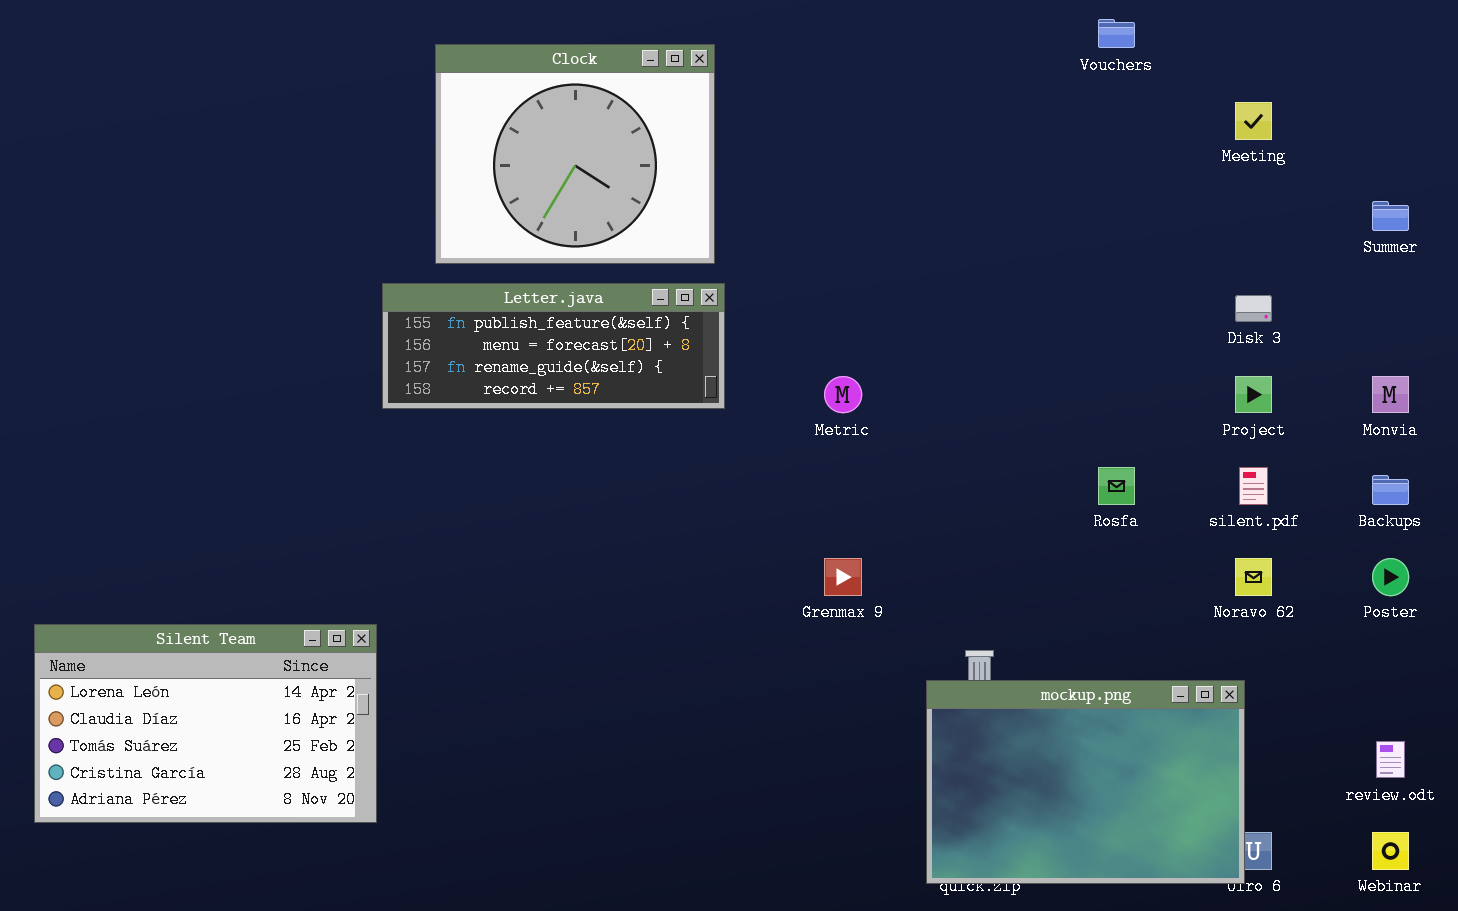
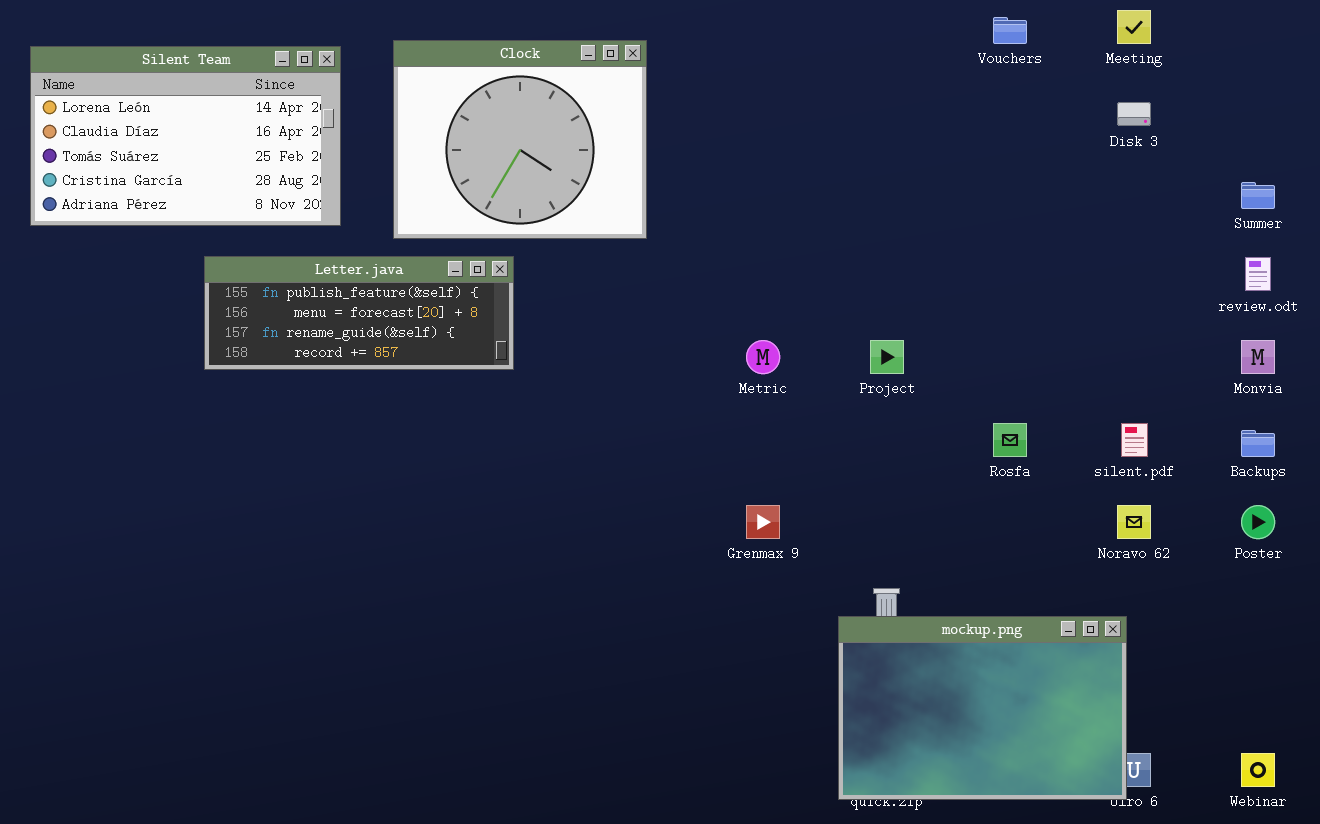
Meeting: [1235,102,1272,140] -> [1117,10,1151,44], moved
Letter.java: [382,283,725,409] -> [204,256,514,370], moved
Disk 3: [1235,295,1272,322] -> [1117,102,1151,126], moved
Project: [1235,376,1272,413] -> [870,340,904,374], moved
Silent Team: [34,624,377,823] -> [30,46,341,226], moved
review.odt: [1376,741,1405,778] -> [1245,257,1271,291], moved

